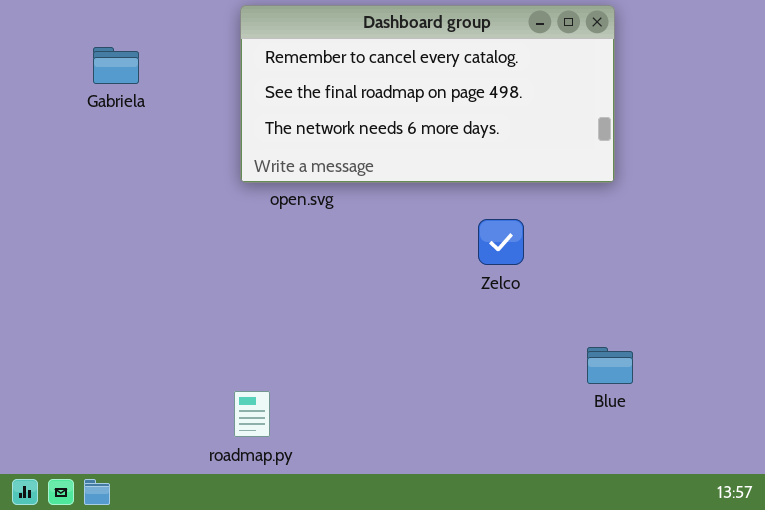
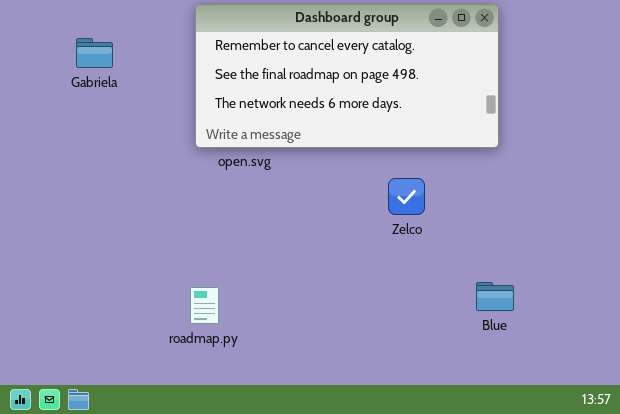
roadmap.py: [234,391,270,437] -> [190,287,219,324], moved

